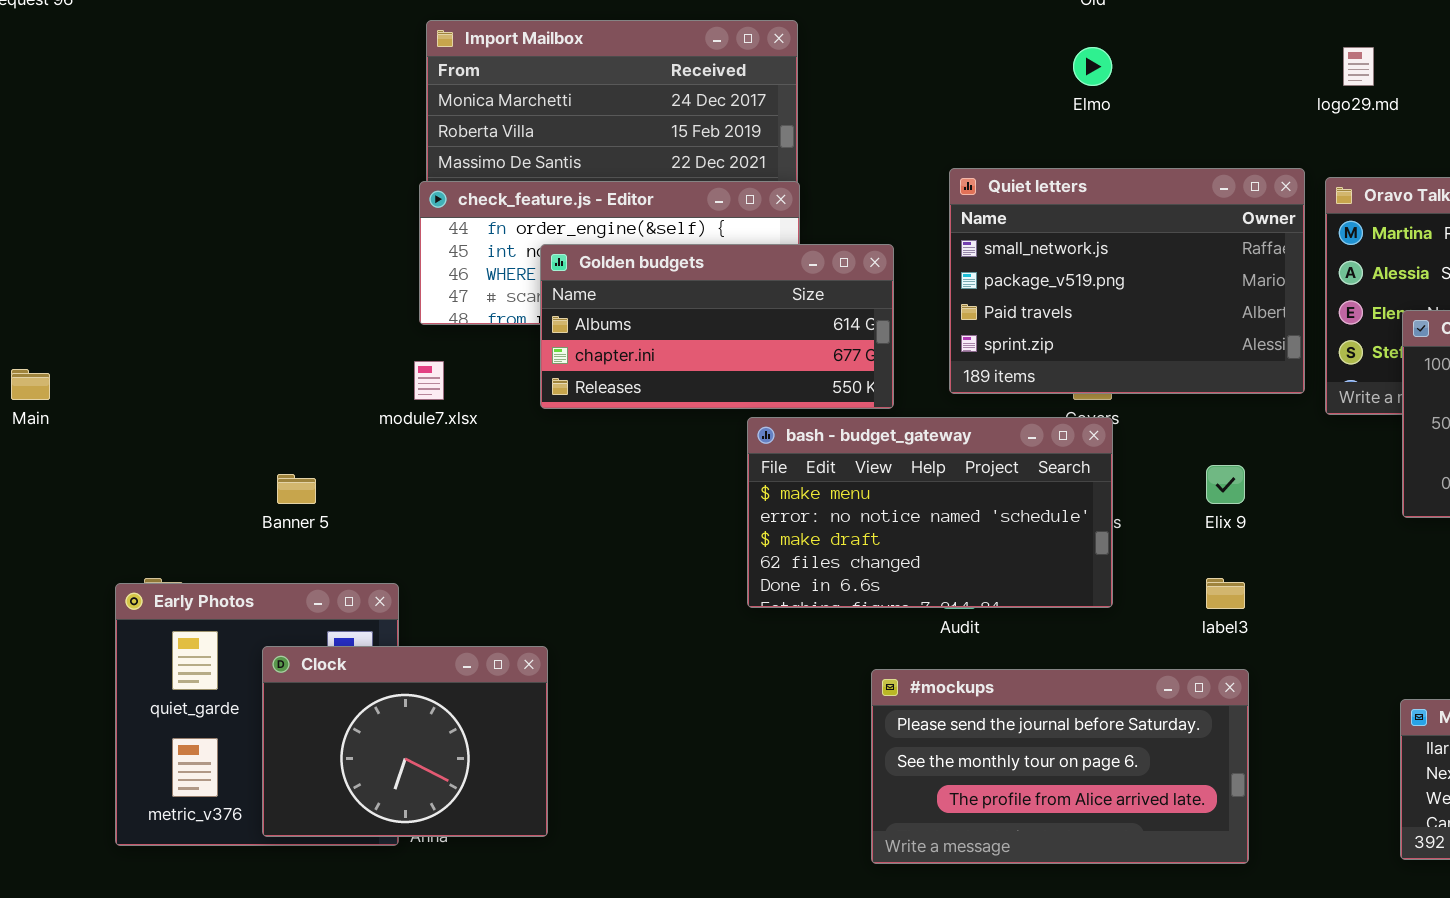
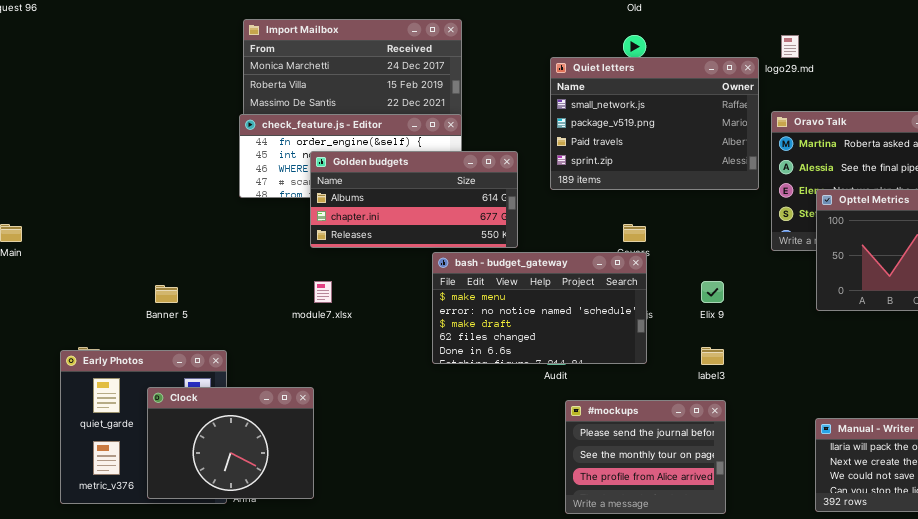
Quiet letters: [949,168,1305,394] -> [550,57,759,190], moved
module7.xlsx: [414,361,444,400] -> [314,281,332,303], moved
#mockups: [871,669,1249,864] -> [565,400,726,514], resized

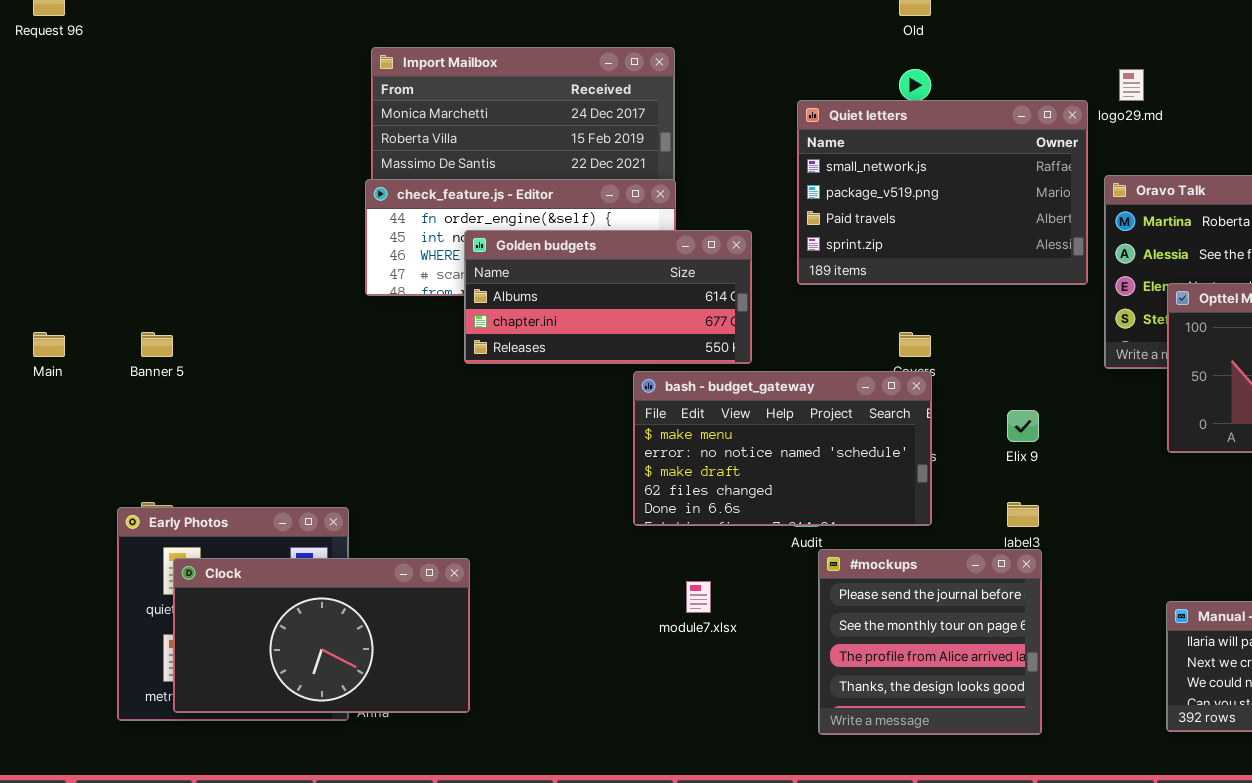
module7.xlsx: [314,281,332,303] -> [686,581,711,613], moved
Banner 5: [155,285,178,303] -> [141,332,173,357], moved
Clock: [147,387,314,499] -> [173,558,470,713], resized
#mockups: [565,400,726,514] -> [818,549,1042,735], resized

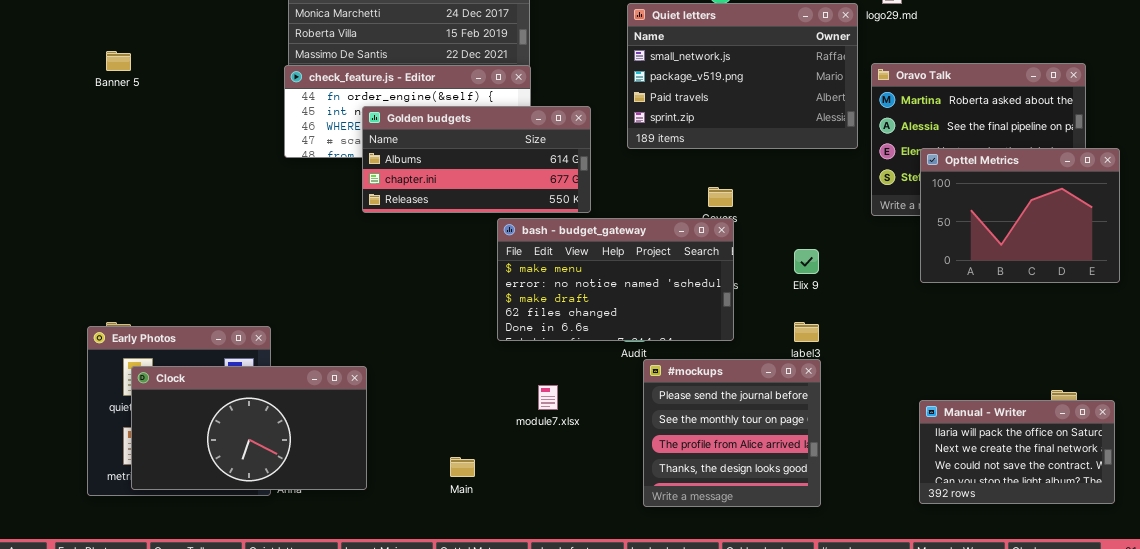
Main: [33,332,65,357] -> [450,457,475,477], moved
Banner 5: [141,332,173,357] -> [106,51,131,71], moved

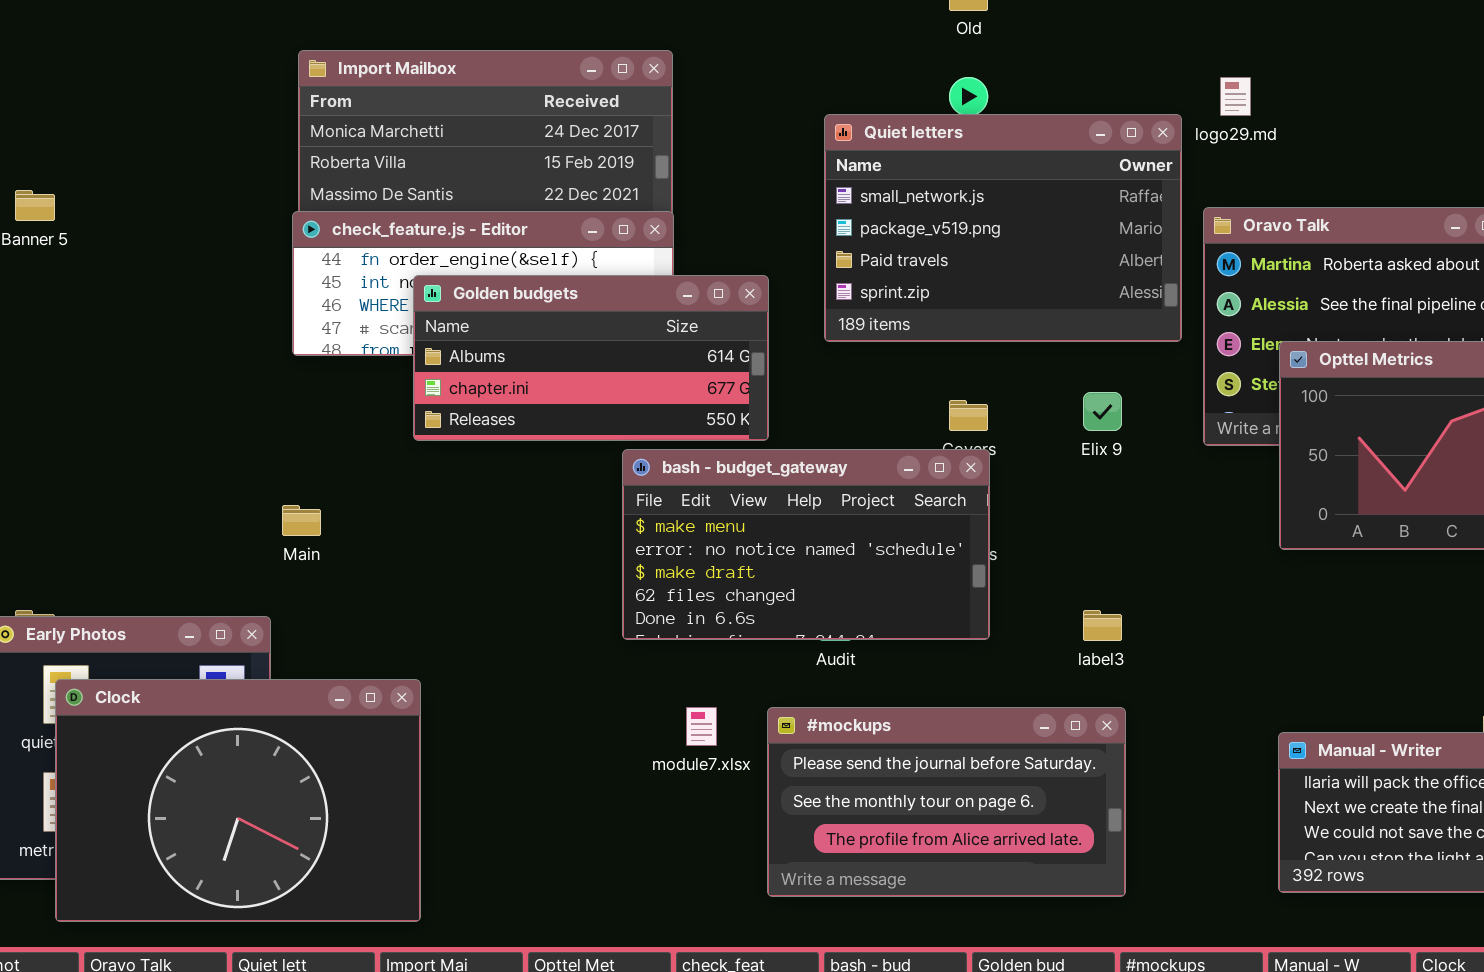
Elix 9: [794,249,819,274] -> [1083,392,1122,431], moved
#mockups: [643,359,821,507] -> [767,707,1126,897], resized
Clock: [131,366,367,490] -> [55,679,421,922], resized
Main: [450,457,475,477] -> [282,505,321,536], moved

